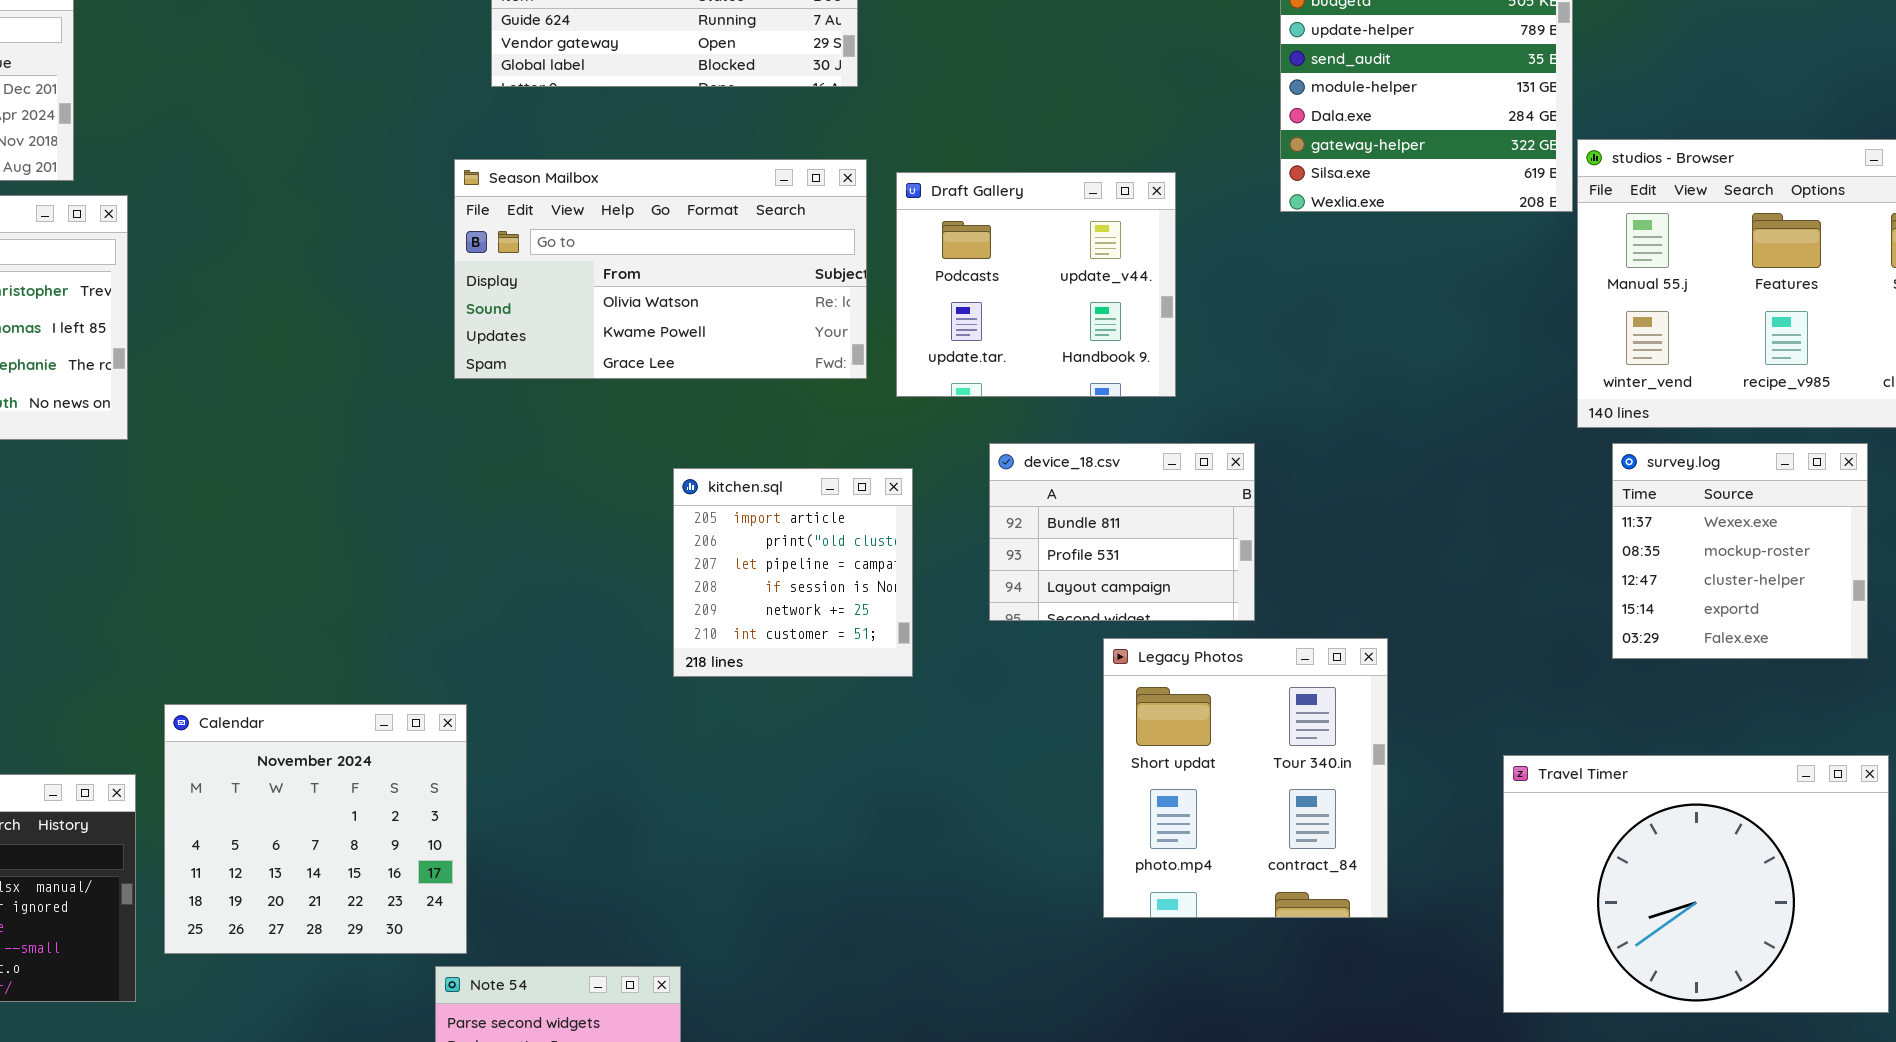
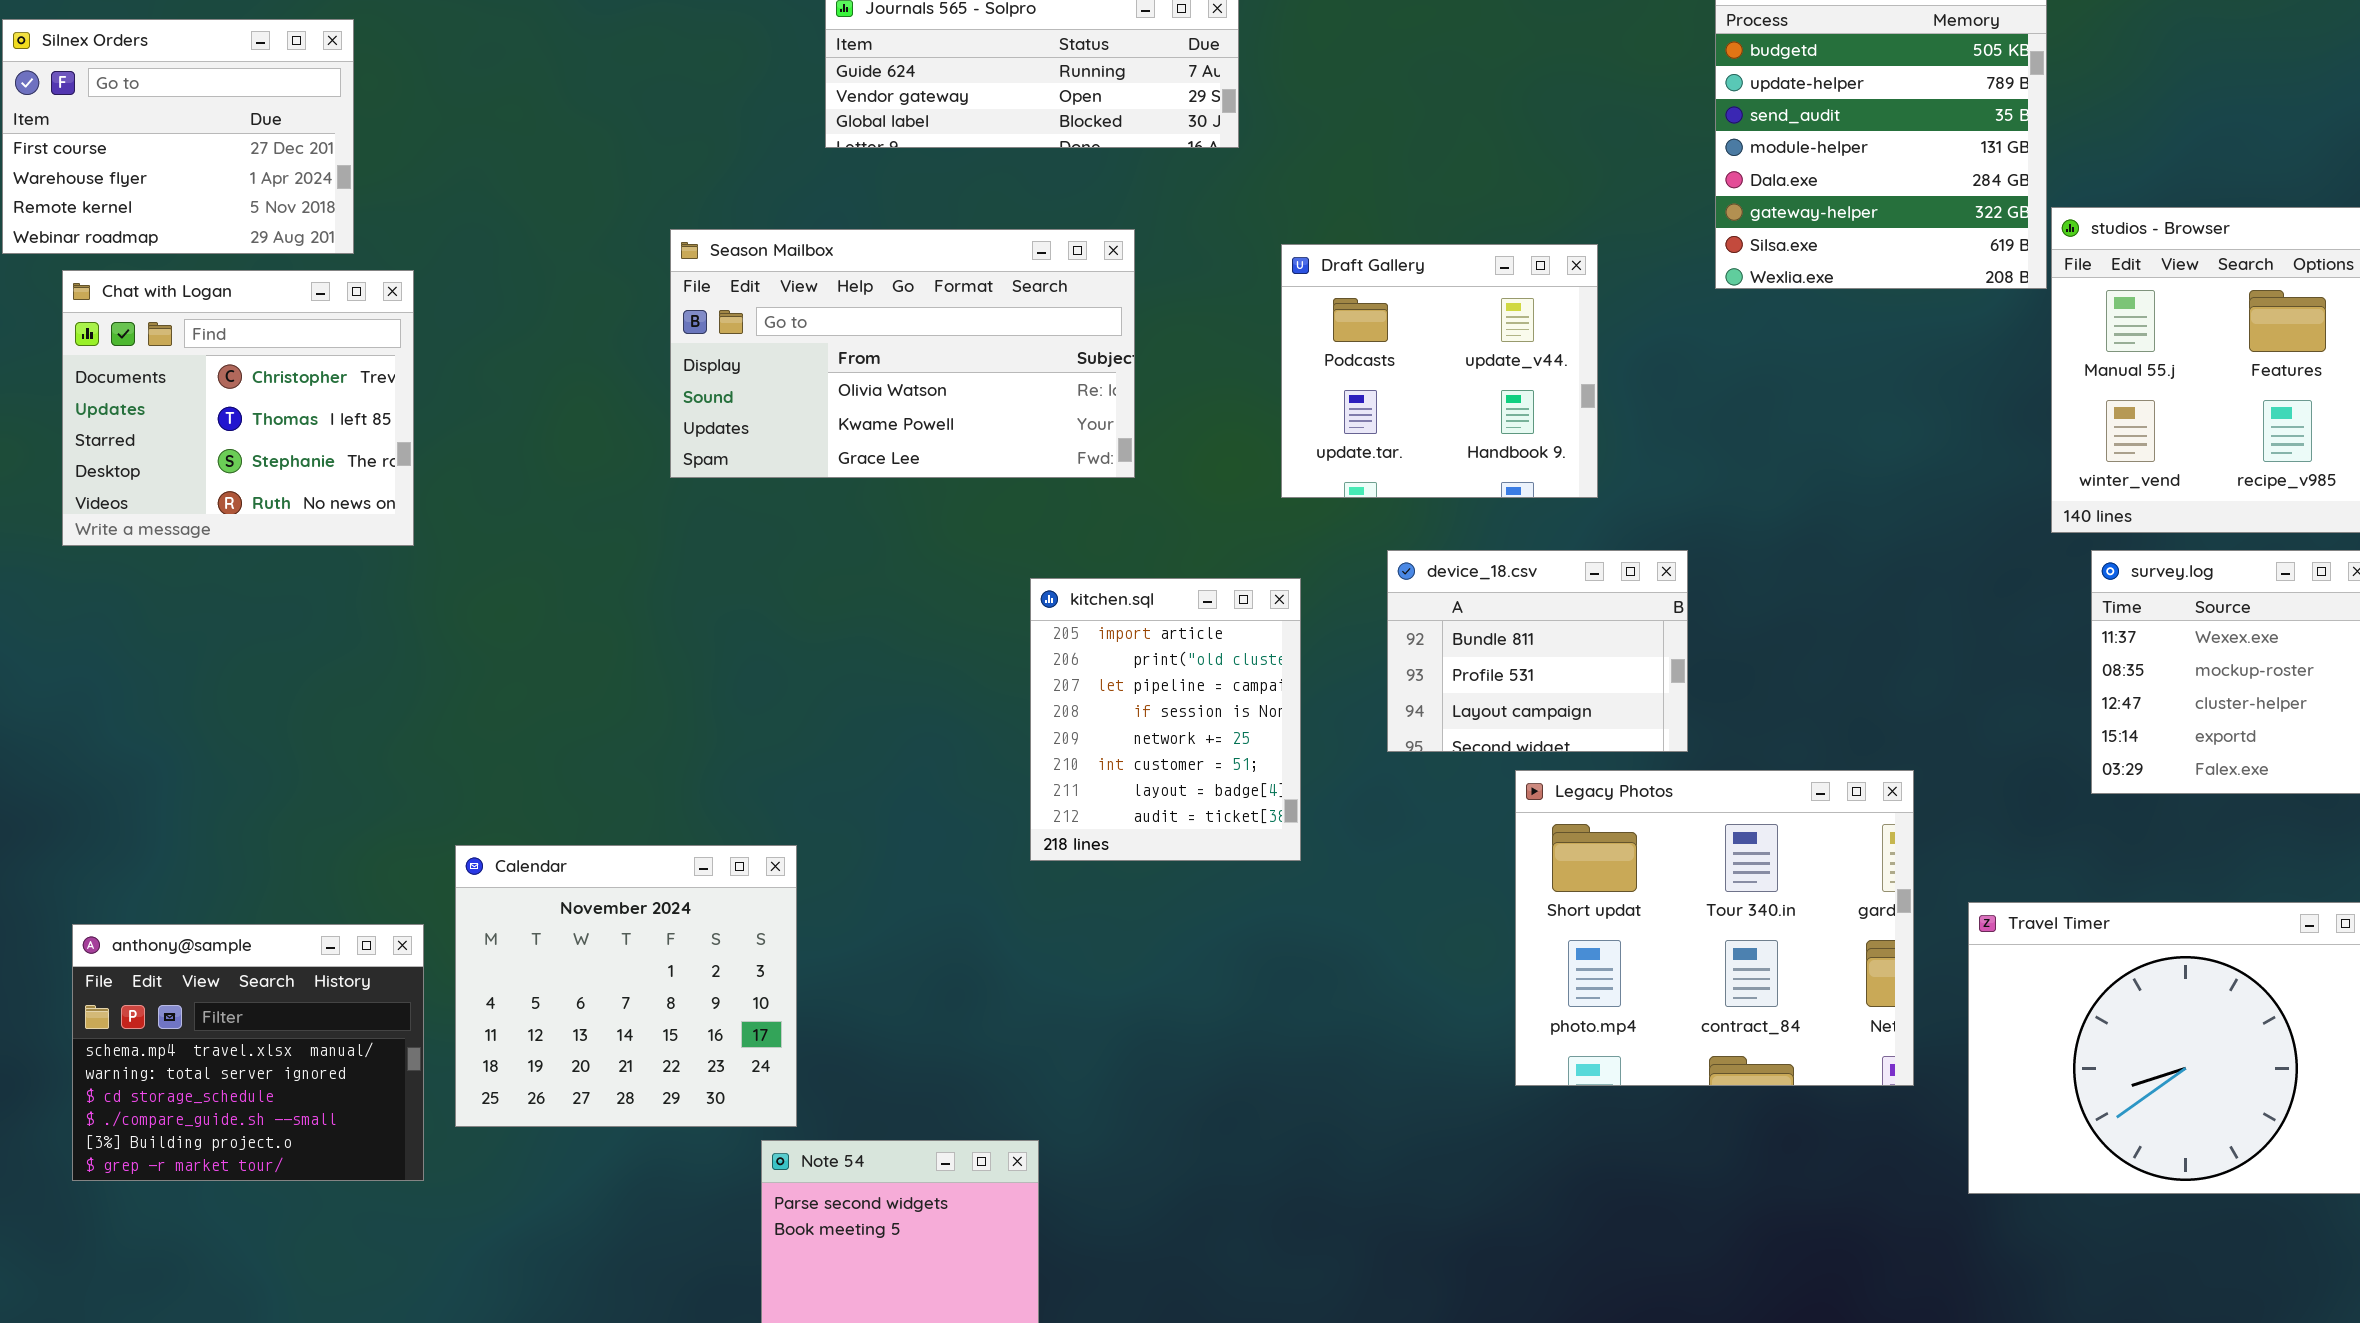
Season Mailbox: [454,159,867,379] -> [670,229,1135,478], moved
kitchen.sql: [673,468,913,677] -> [1030,578,1301,861], resized
Legacy Photos: [1103,638,1388,918] -> [1515,770,1914,1086], resized

